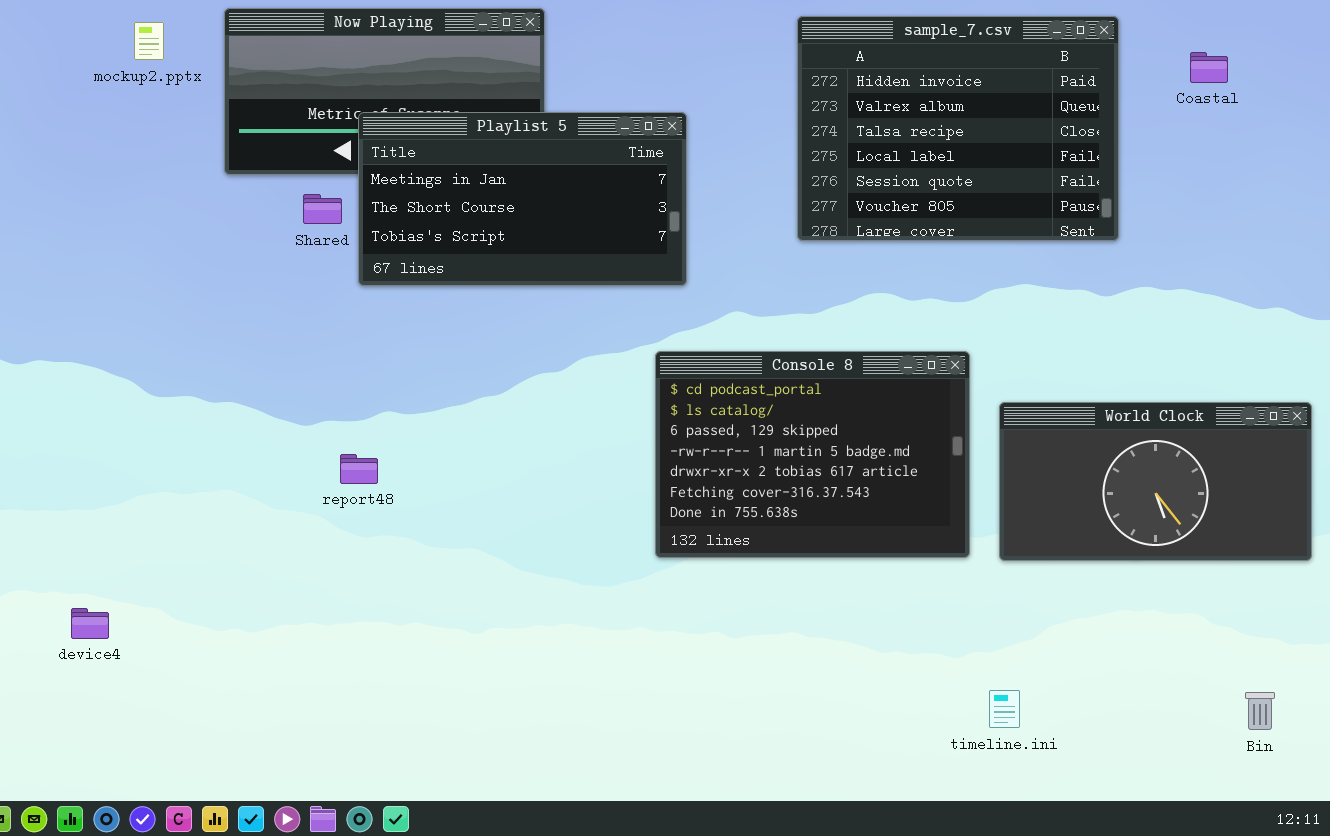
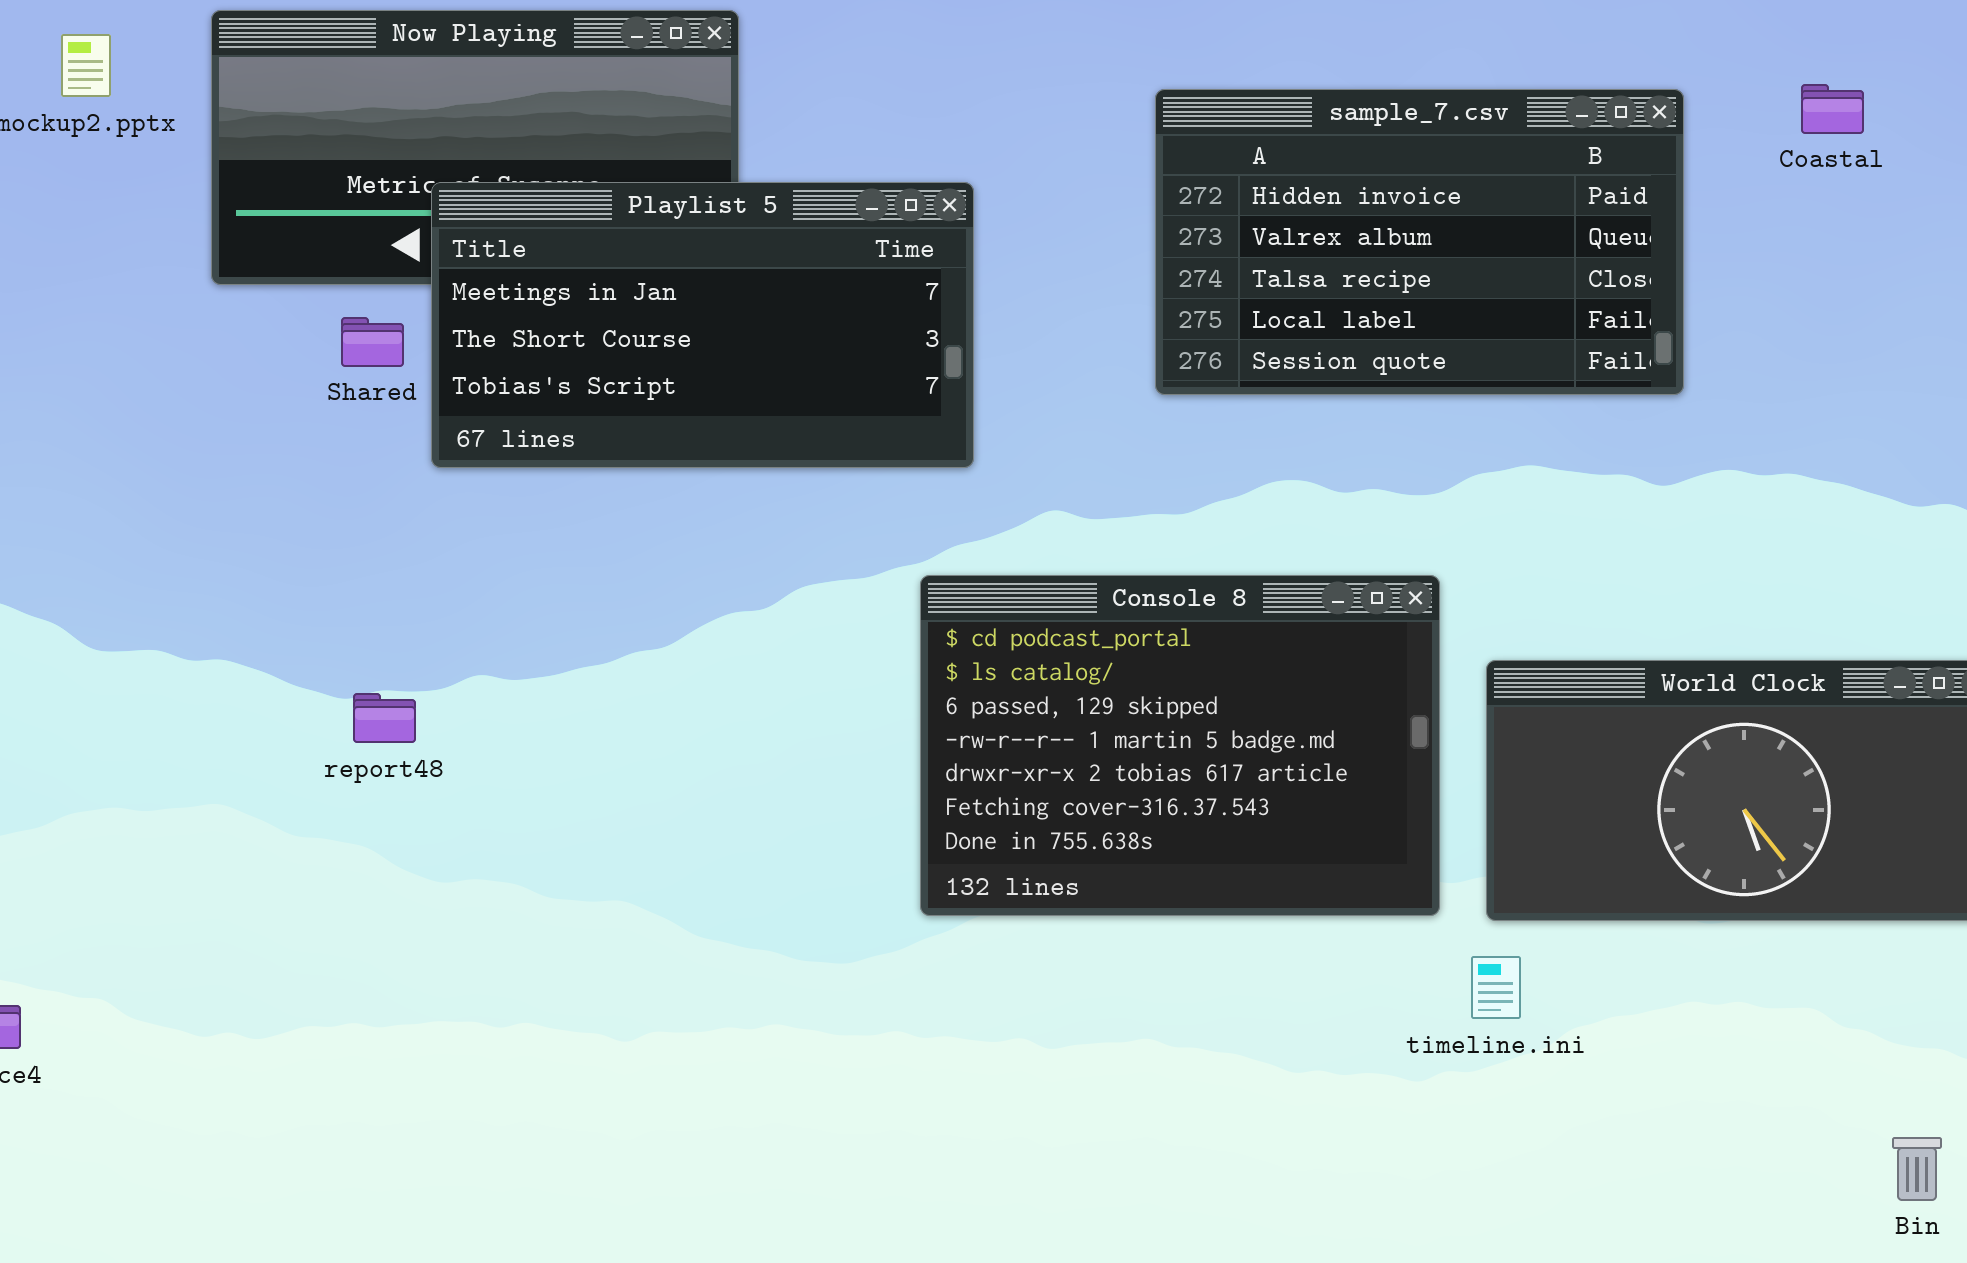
sample_7.csv: [797,16,1119,241] -> [1155,89,1684,395], resized
report48: [340,454,378,484] -> [353,693,416,743], moved
timeline.ini: [989,690,1020,728] -> [1471,956,1521,1019], moved

